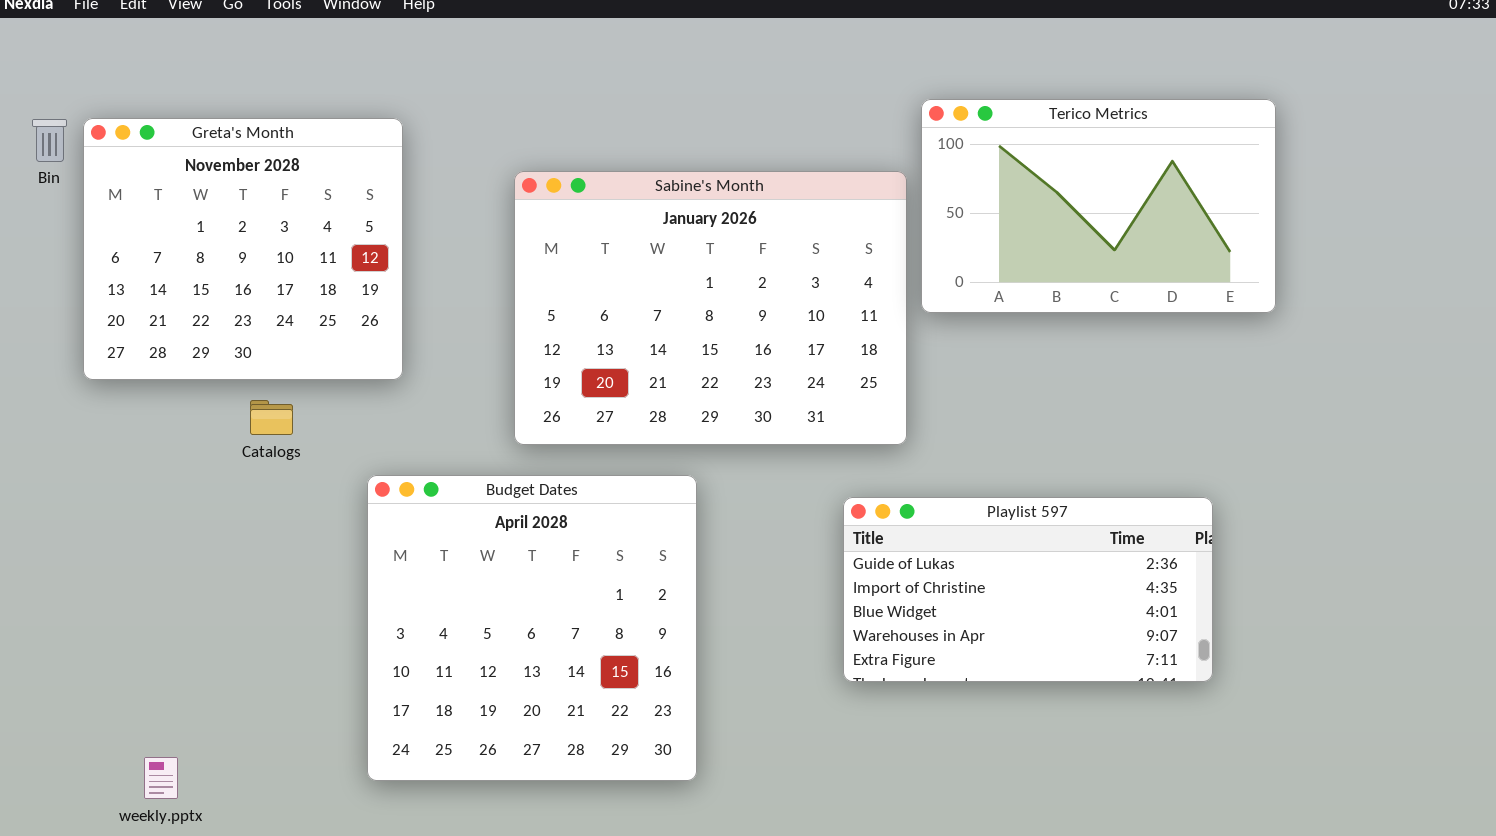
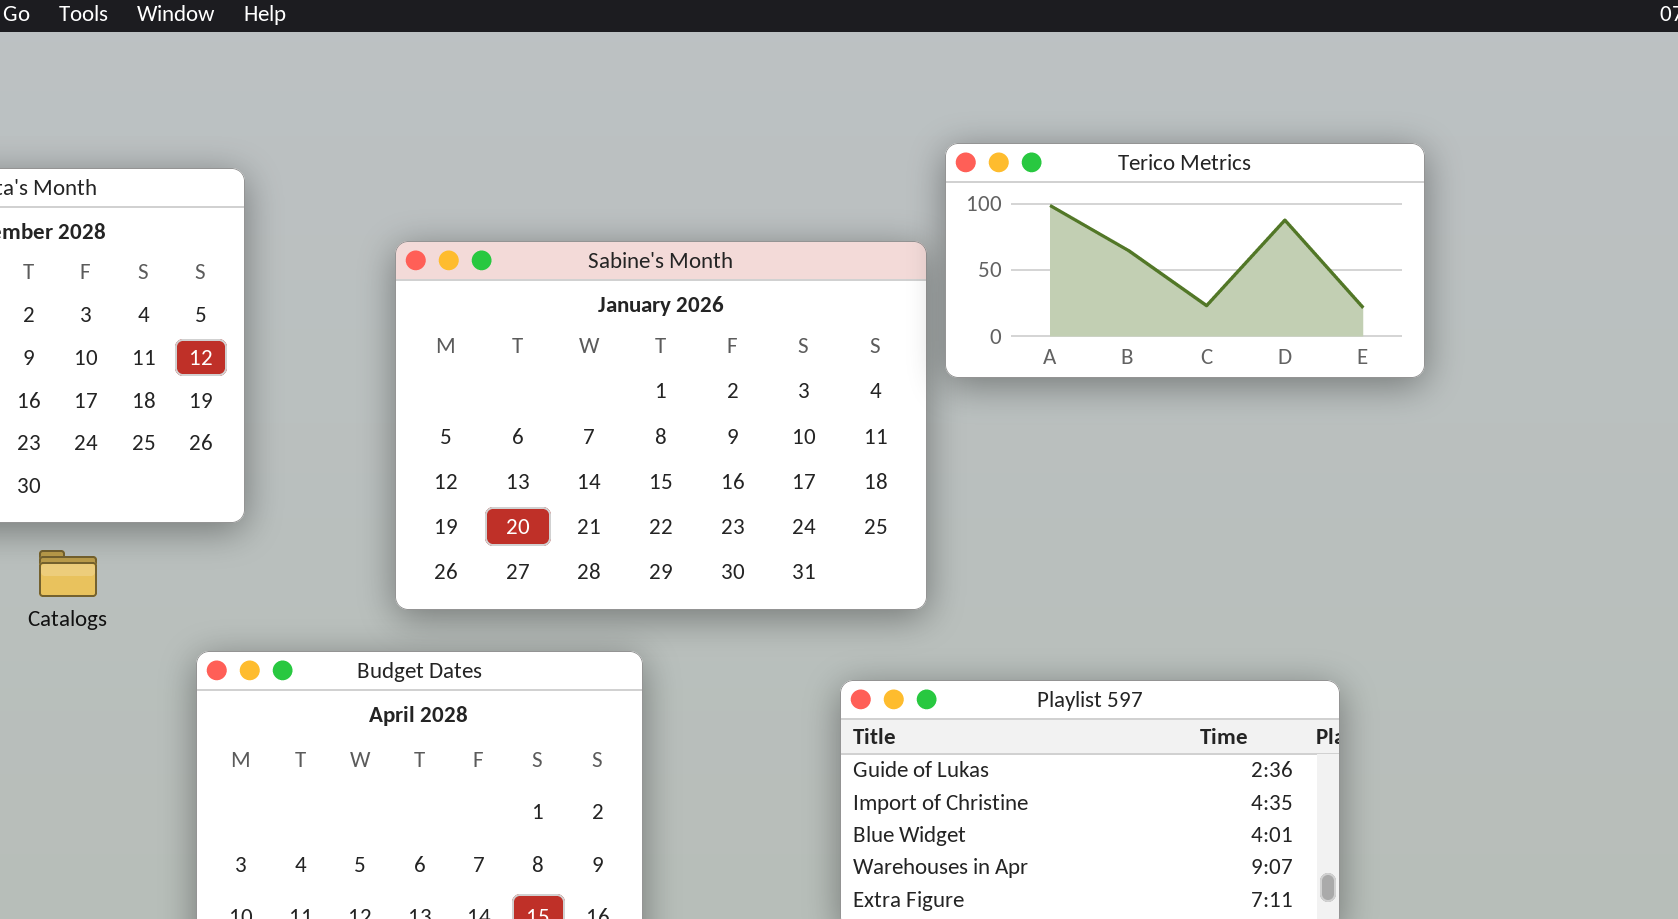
Terico Metrics: [921,99,1276,313] -> [945,143,1425,378], resized

